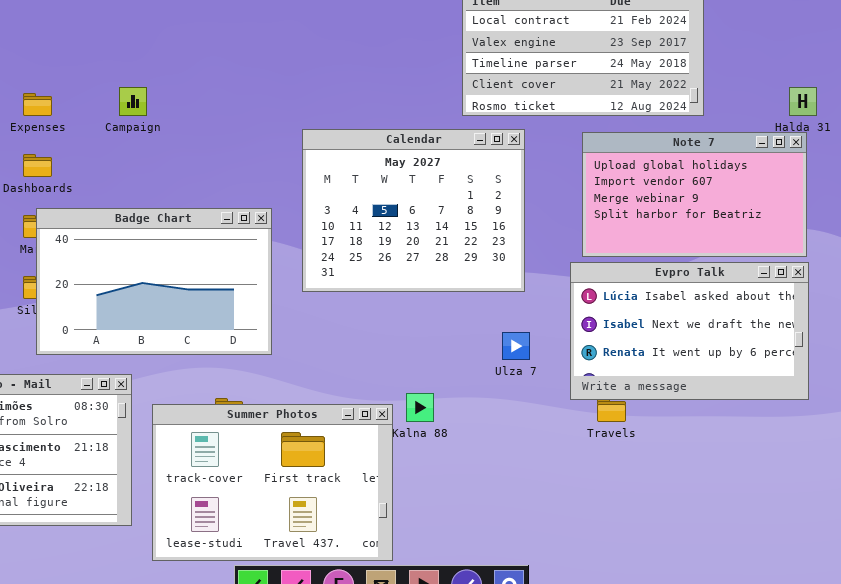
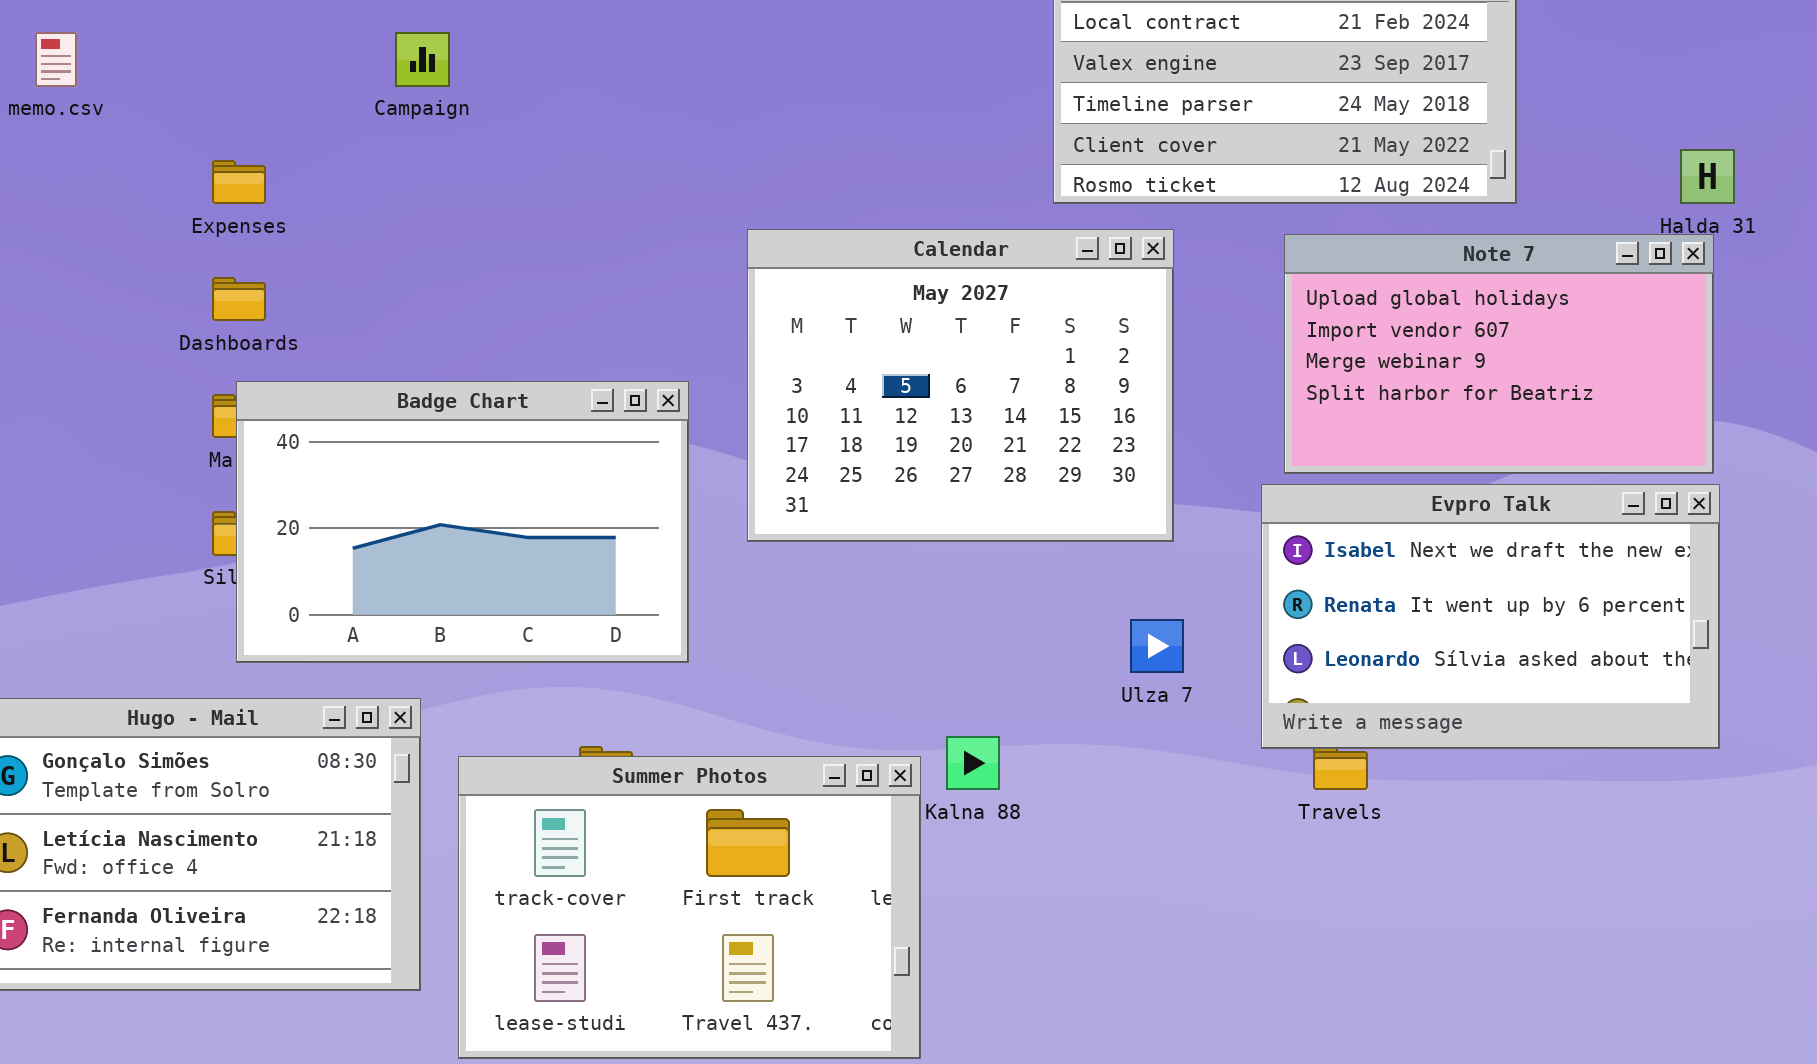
Campaign: [119,87,147,116] -> [395,32,450,87], moved
Evpro Talk: [570,262,809,400] -> [1261,484,1720,749], scrolled down 1 row

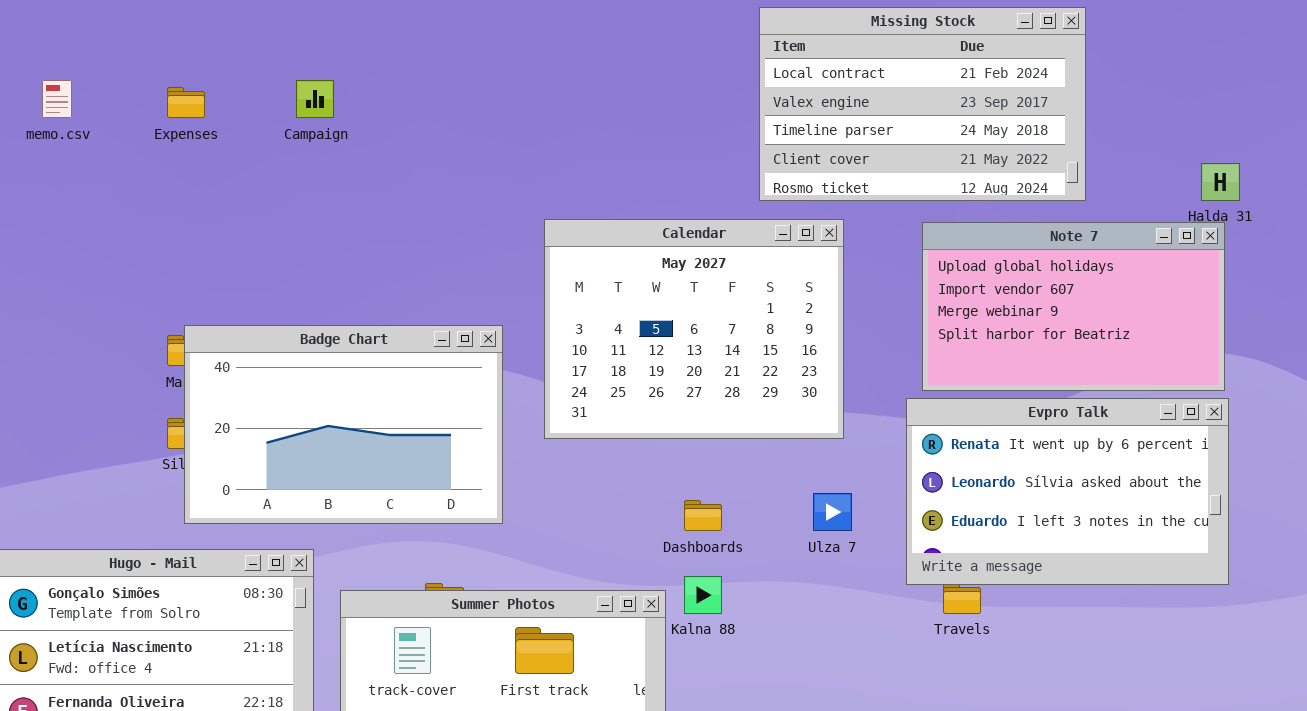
Expenses: [212,160,266,204] -> [167,87,205,118], moved
Dashboards: [212,277,266,321] -> [684,500,722,531], moved
Evpro Talk: [1261,484,1720,749] -> [906,398,1229,585], scrolled down 1 row

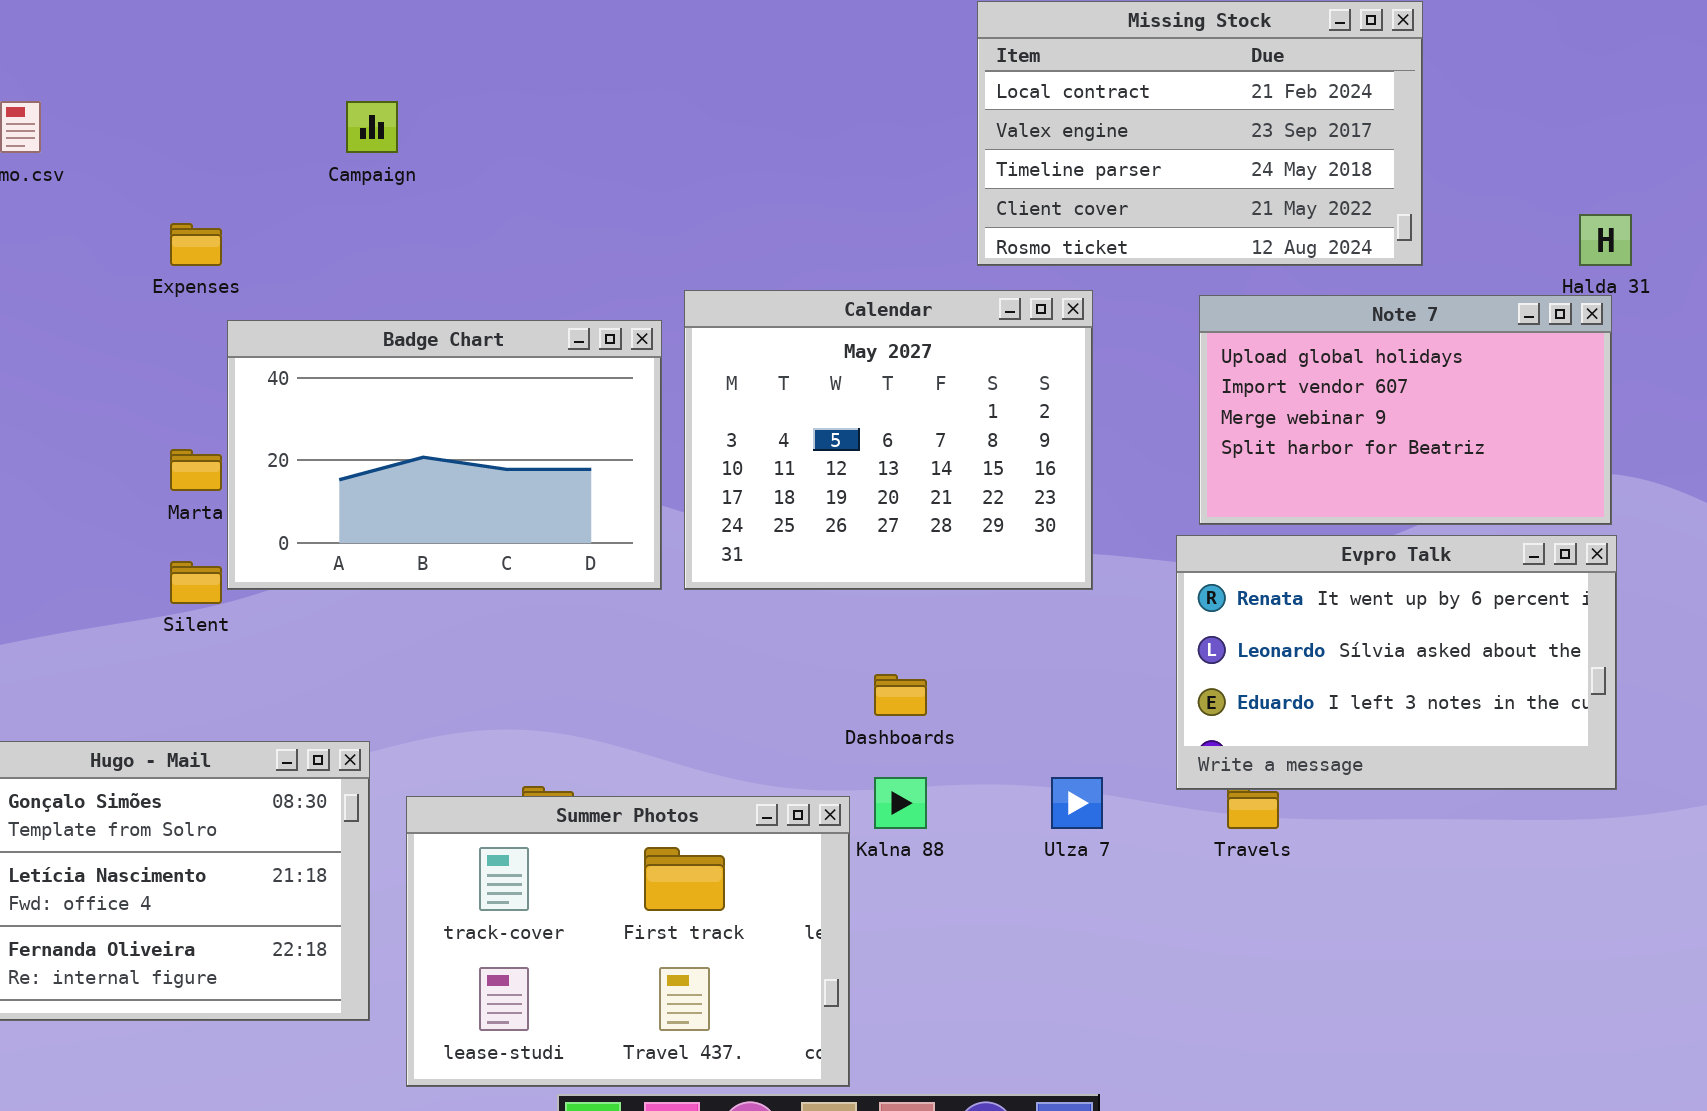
Expenses: [167,87,205,118] -> [170,223,222,266], moved
Badge Chart: [184,325,503,524] -> [227,320,662,590], moved
Ulza 7: [813,493,852,531] -> [1051,777,1103,829], moved

